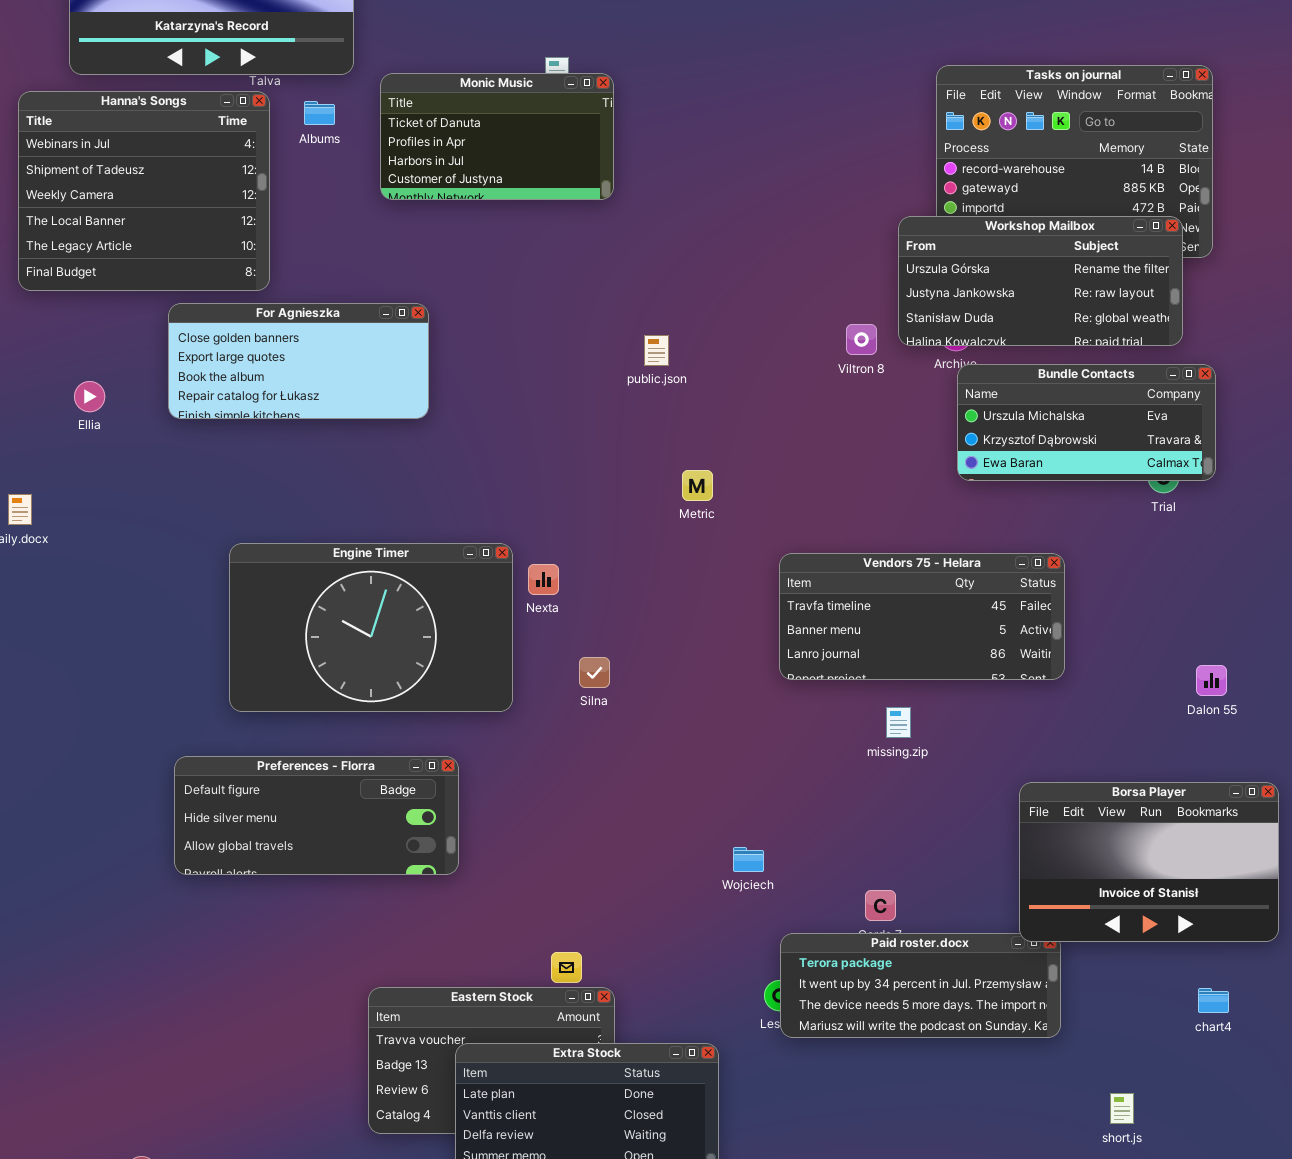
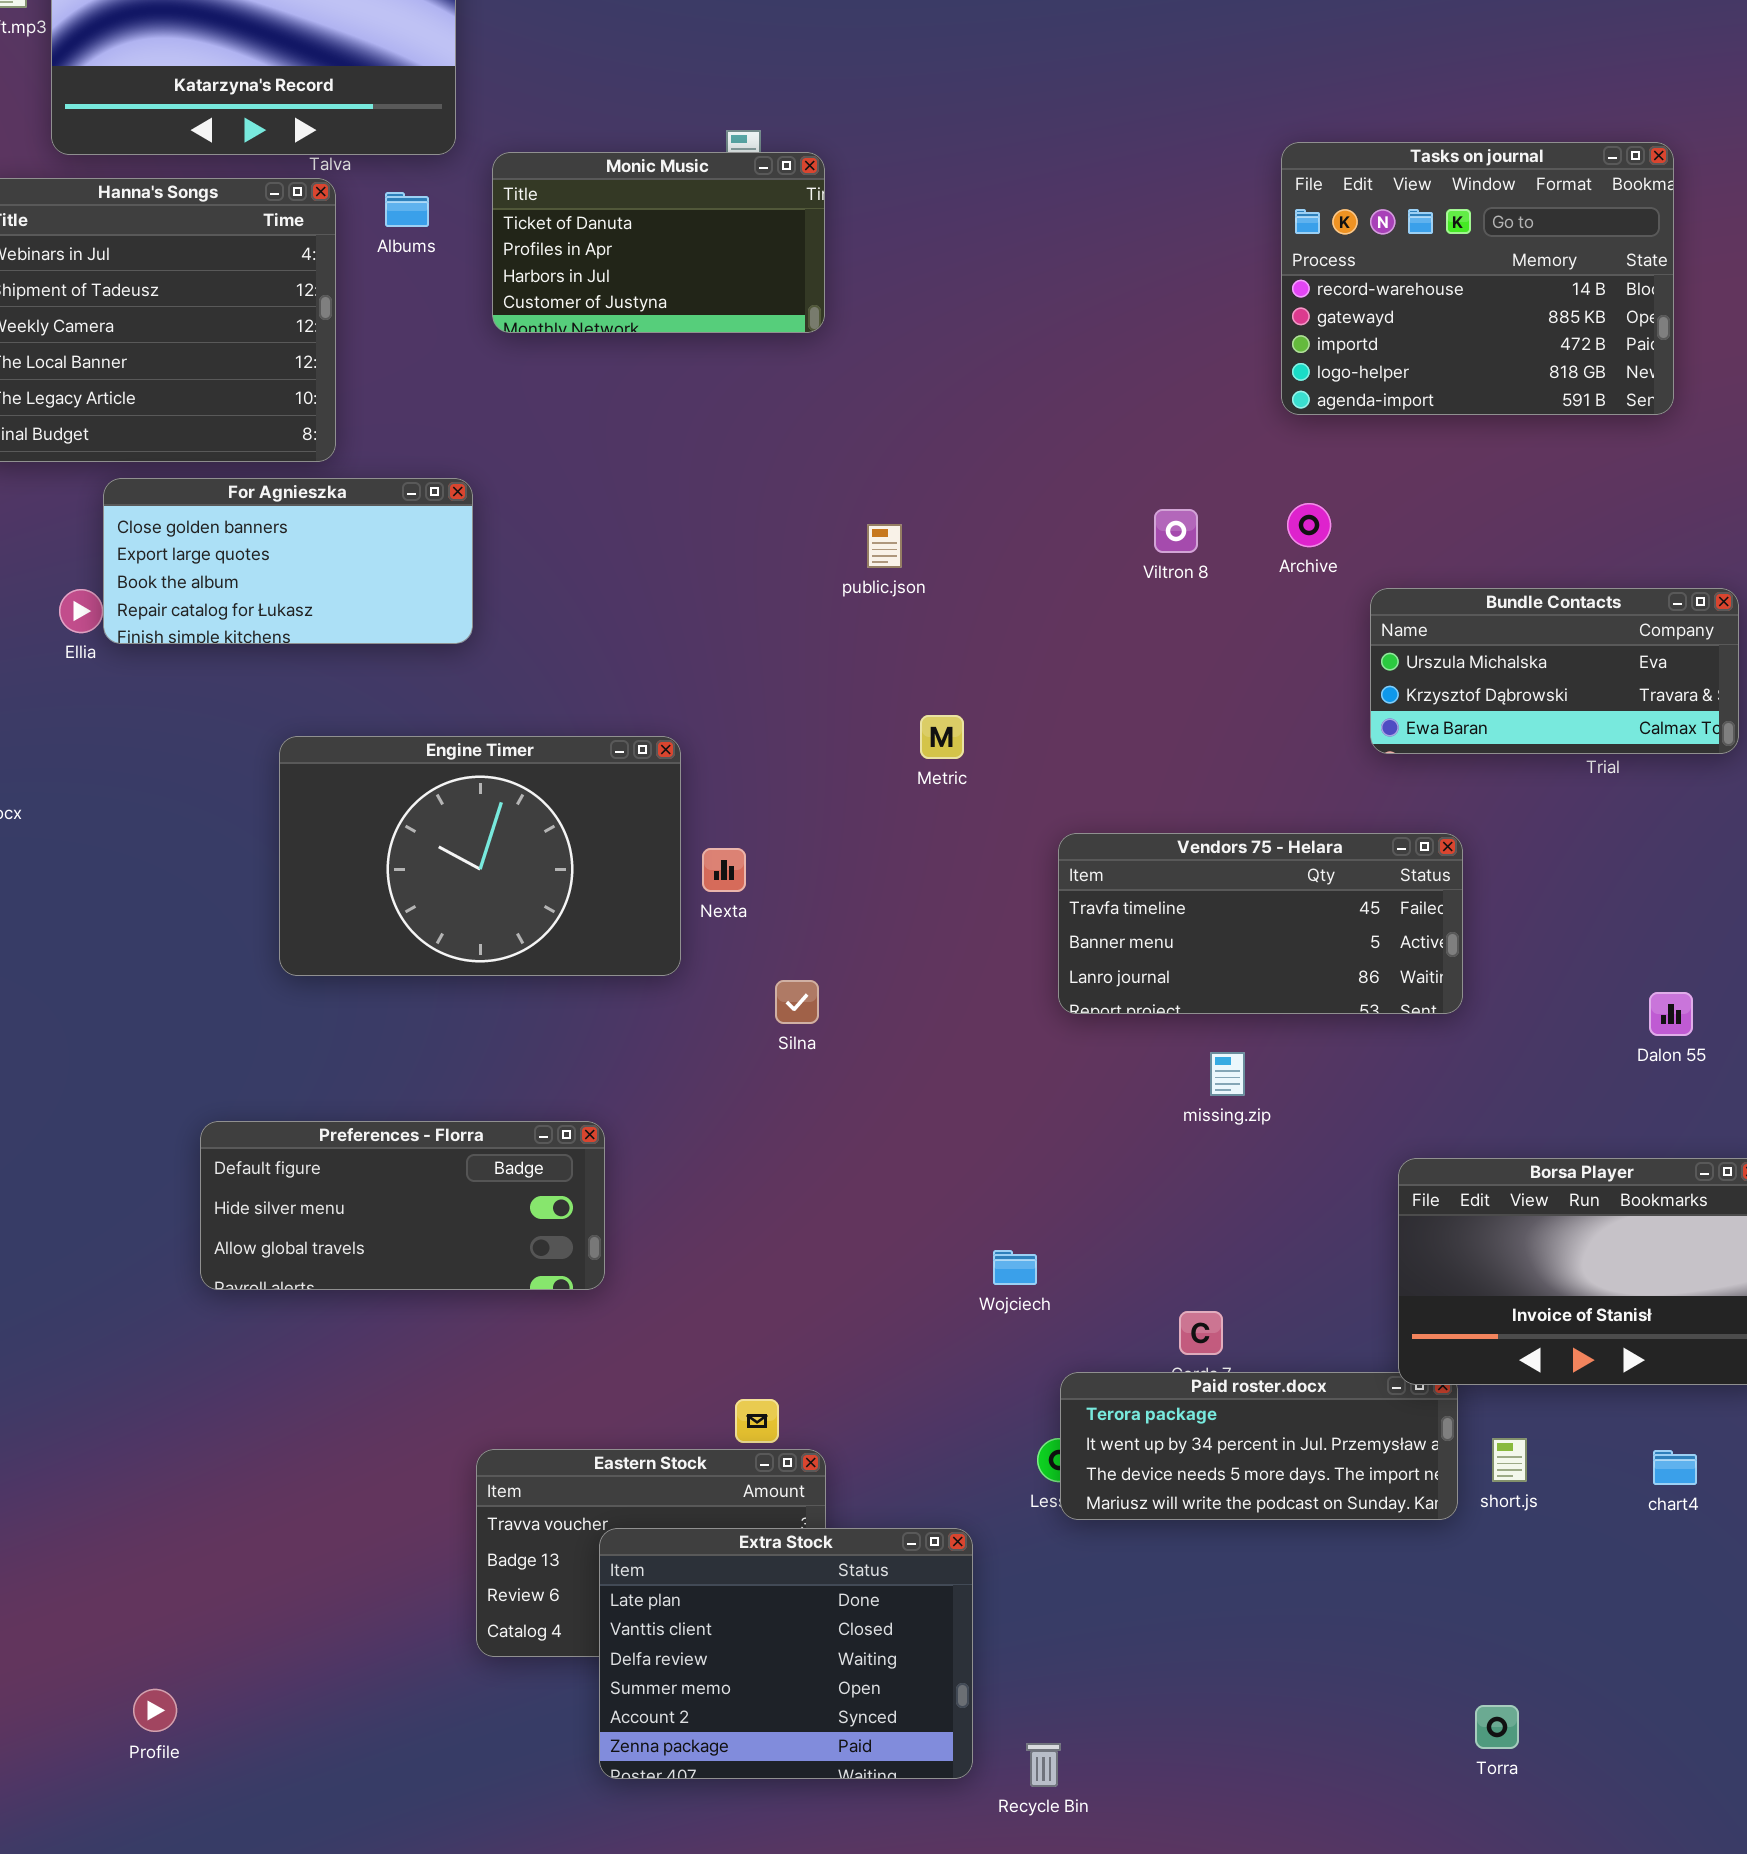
Workshop Mailbox: [898,216,1183,346] -> none, closed
For Agnieszka: [168,303,429,419] -> [103,478,473,644], moved
Bundle Contacts: [957,364,1216,481] -> [1370,588,1739,754], moved
Engine Timer: [229,543,513,712] -> [279,736,681,976], moved
short.js: [1110,1093,1134,1124] -> [1492,1438,1527,1482], moved

